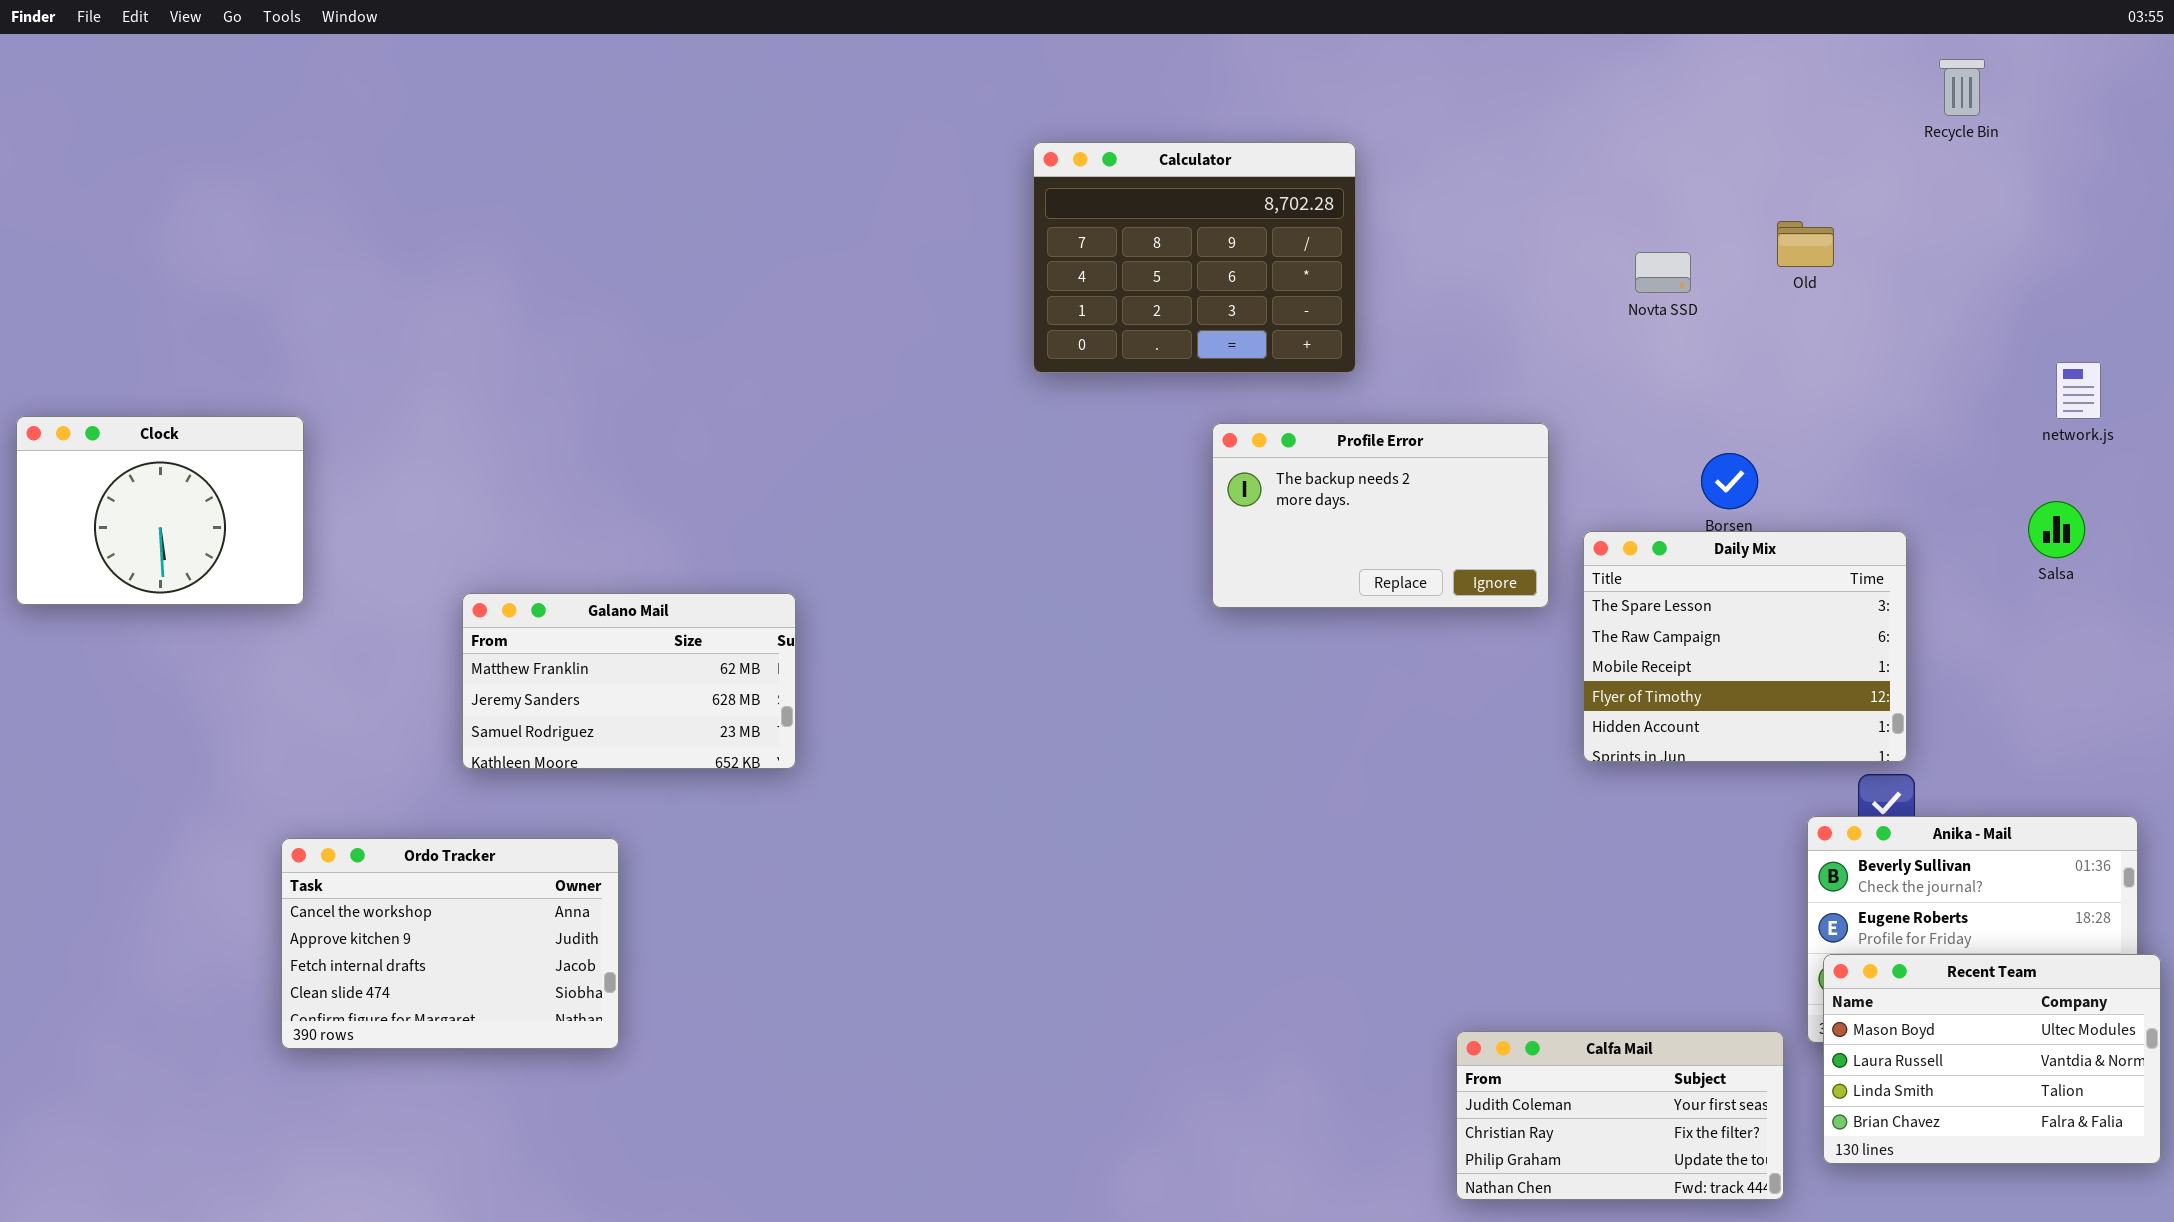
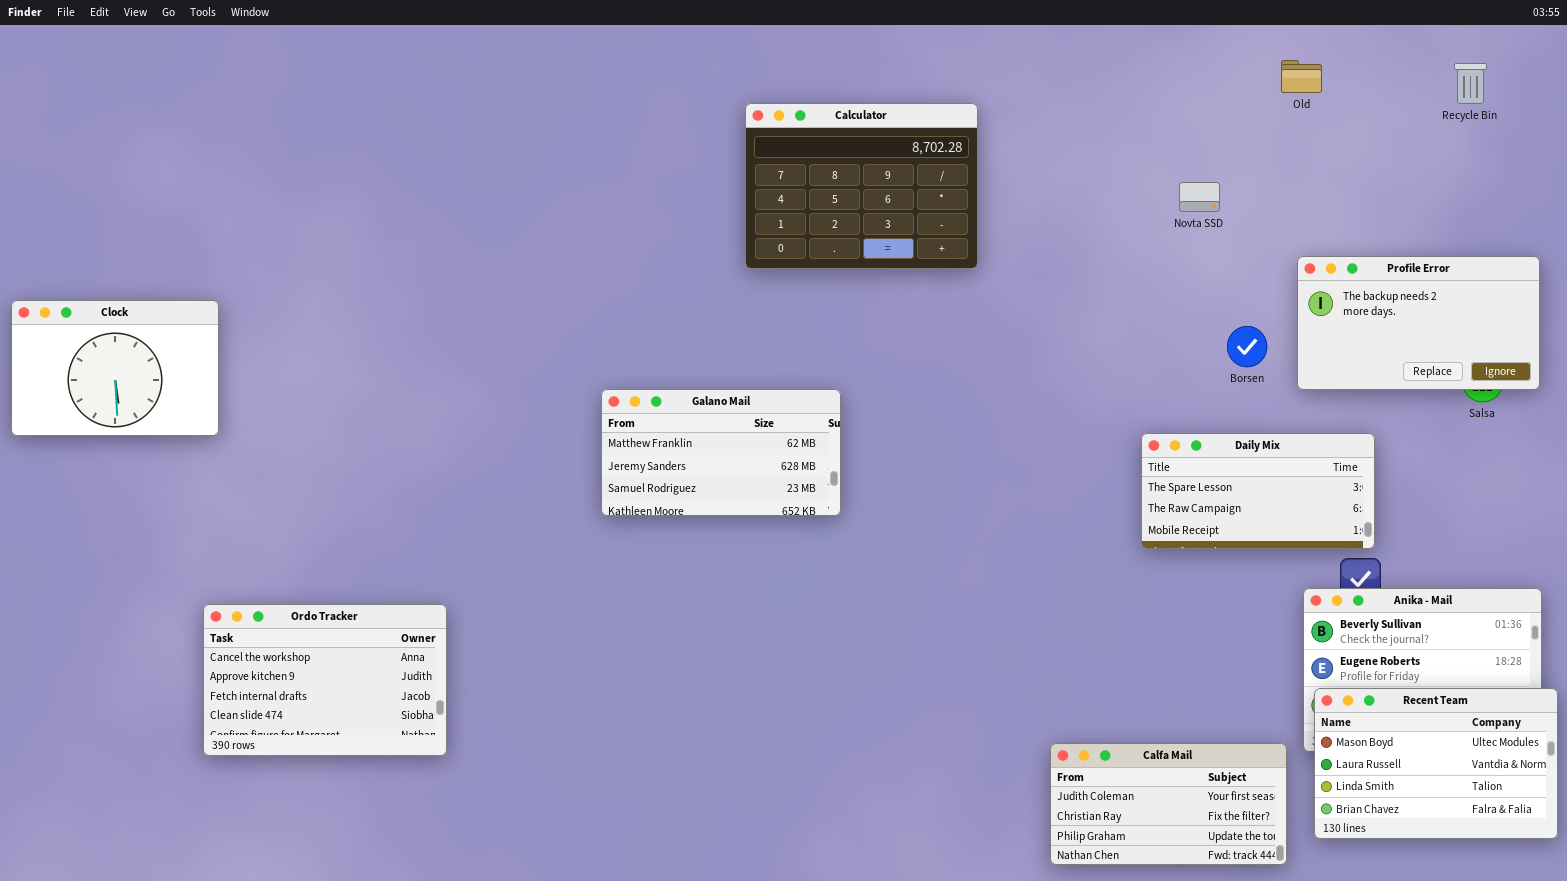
Recycle Bin: [1939,59,1985,116] -> [1454,63,1487,104], moved
Old: [1777,221,1834,267] -> [1281,60,1322,93], moved
Profile Error: [1212,423,1549,608] -> [1297,256,1540,390], moved
Daily Mix: [1583,531,1907,762] -> [1141,433,1375,549], resized
Galano Mail: [462,593,796,769] -> [601,389,841,516], moved

